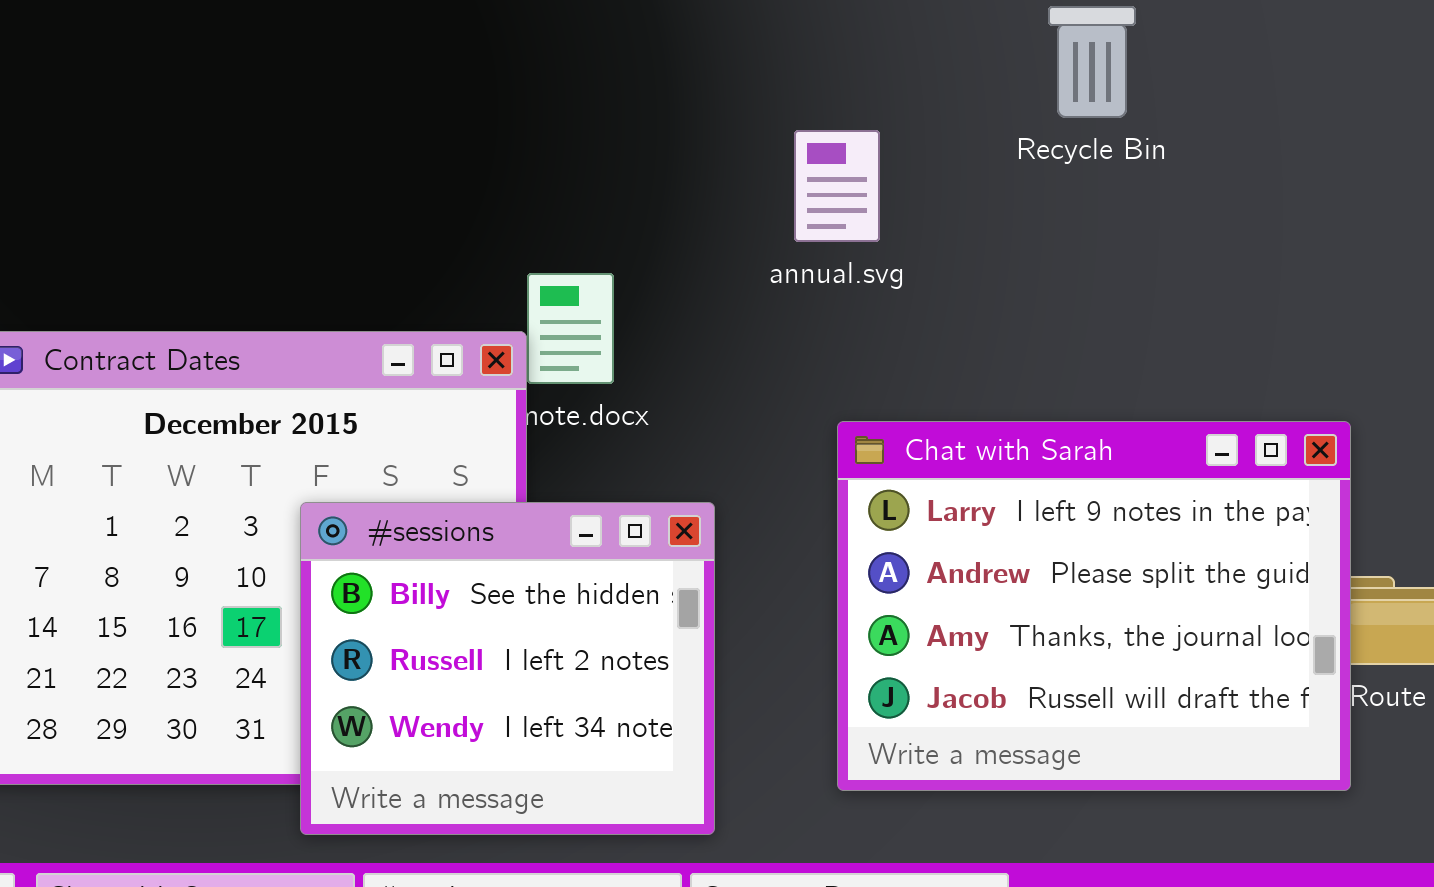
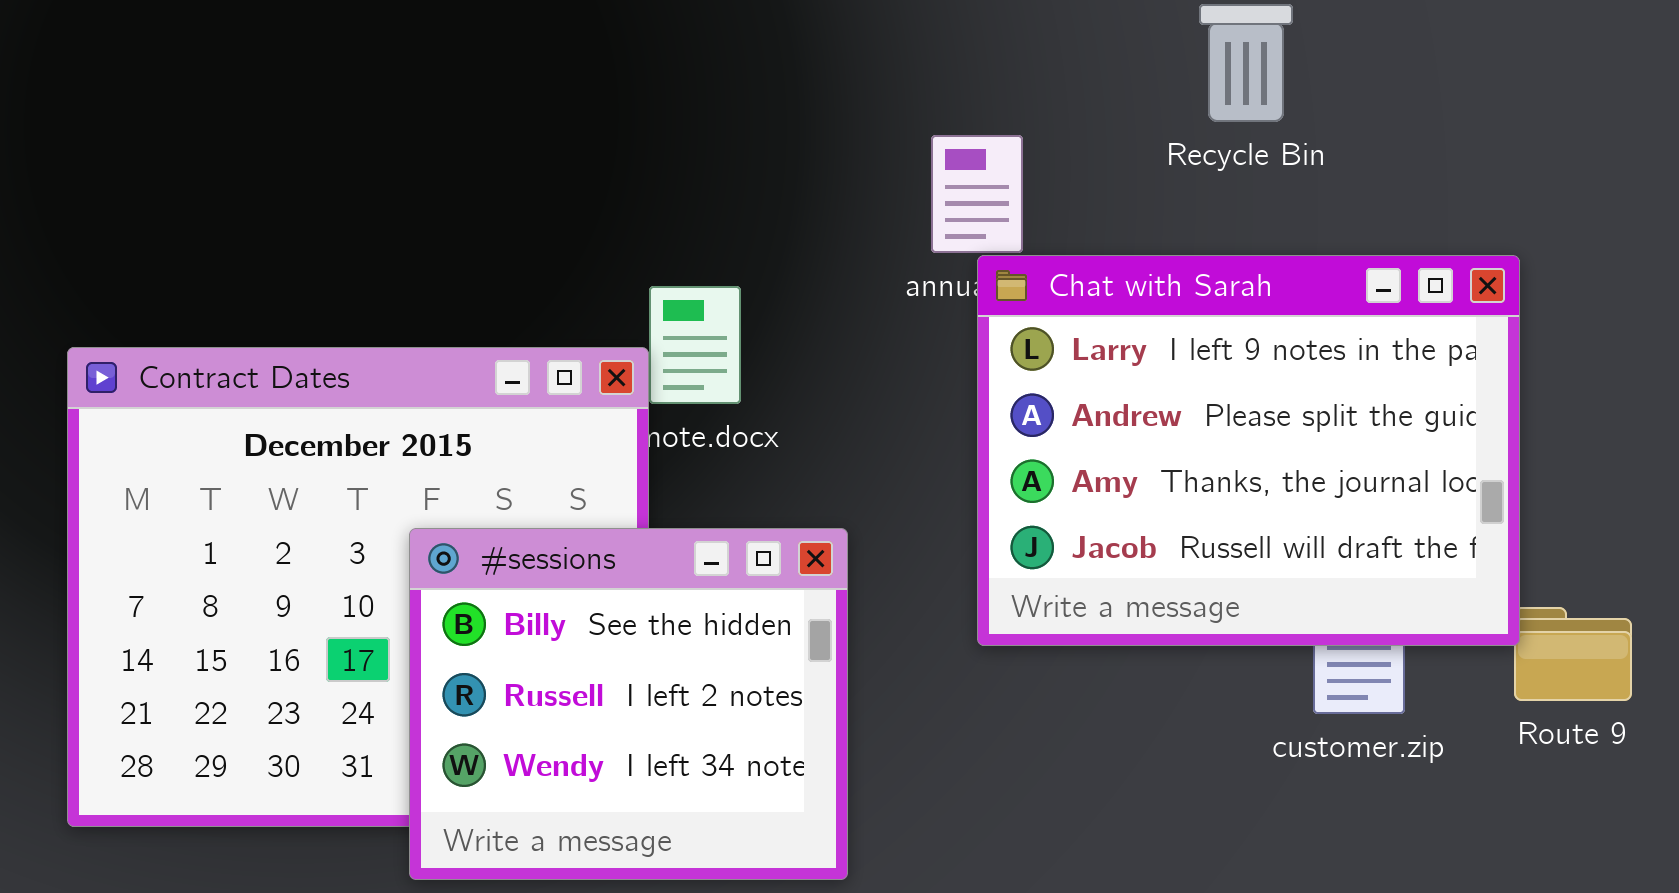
Chat with Sarah: [837,421,1351,791] -> [977,255,1520,646], moved

